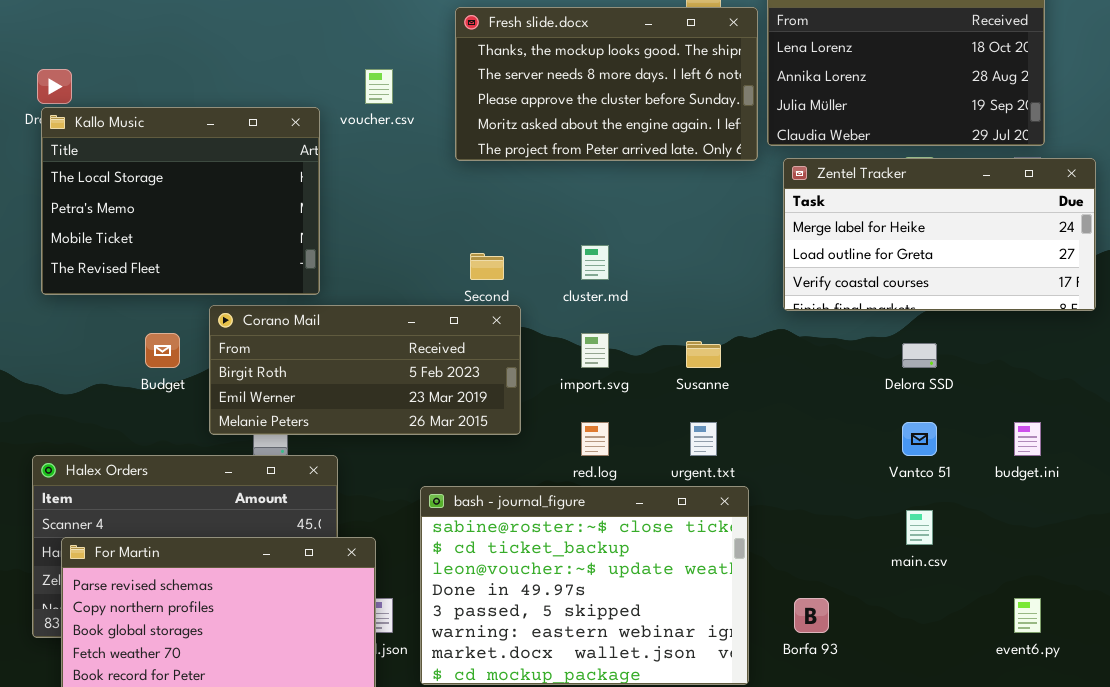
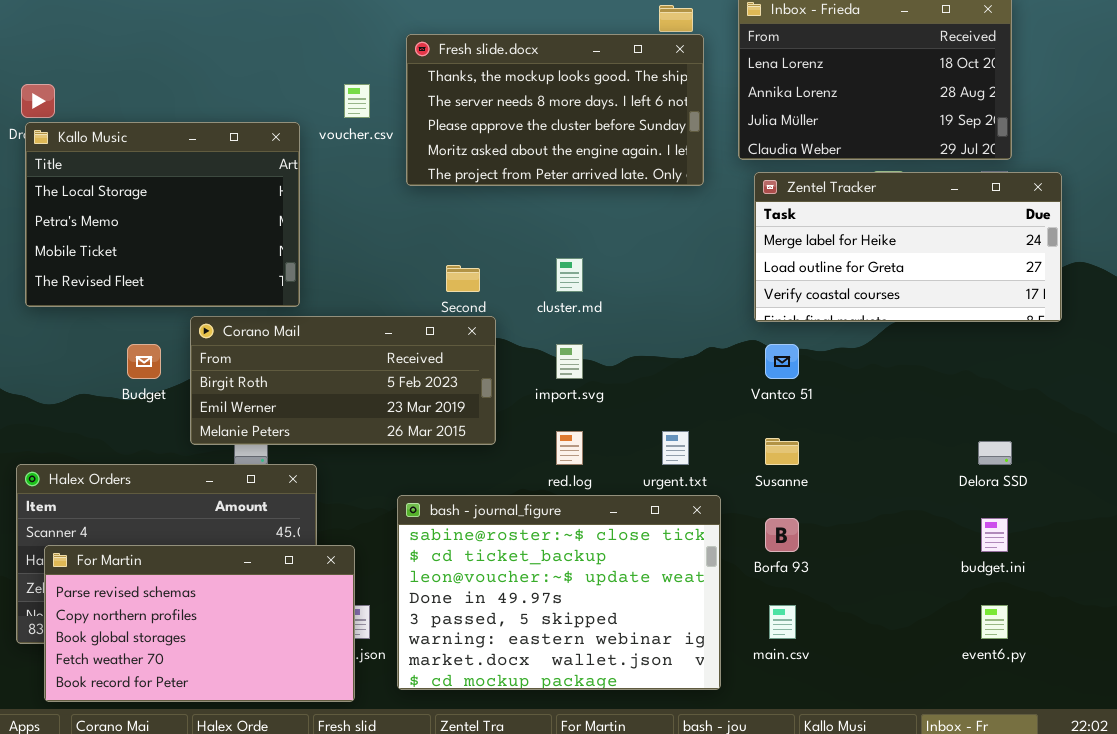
Fresh slide.docx: [455,7,758,161] -> [406,34,704,186], moved
Susanne: [686,341,721,368] -> [765,438,799,465], moved
Delora SSD: [902,343,937,368] -> [978,441,1012,465], moved
Vantco 51: [902,422,937,456] -> [765,344,799,379], moved
budget.ini: [1014,422,1041,456] -> [981,518,1008,552], moved
main.csv: [906,510,933,545] -> [769,605,796,639], moved
Borfa 93: [794,598,829,633] -> [765,518,799,552], moved

